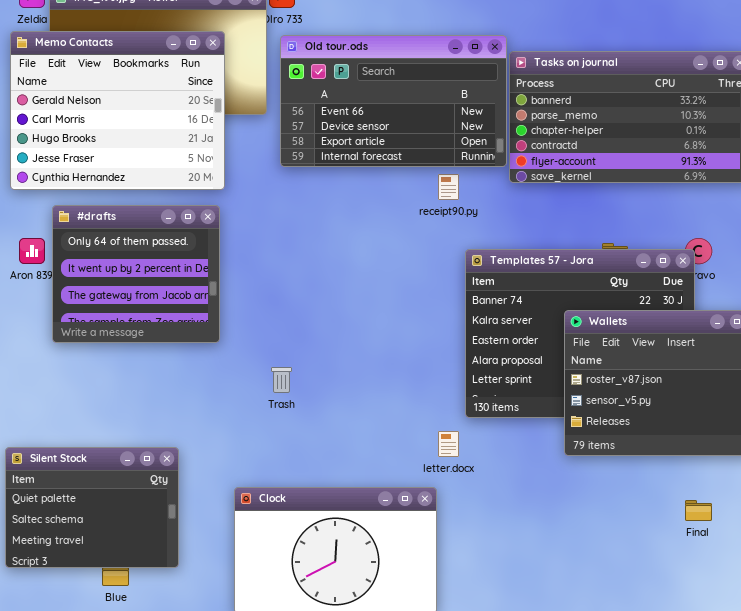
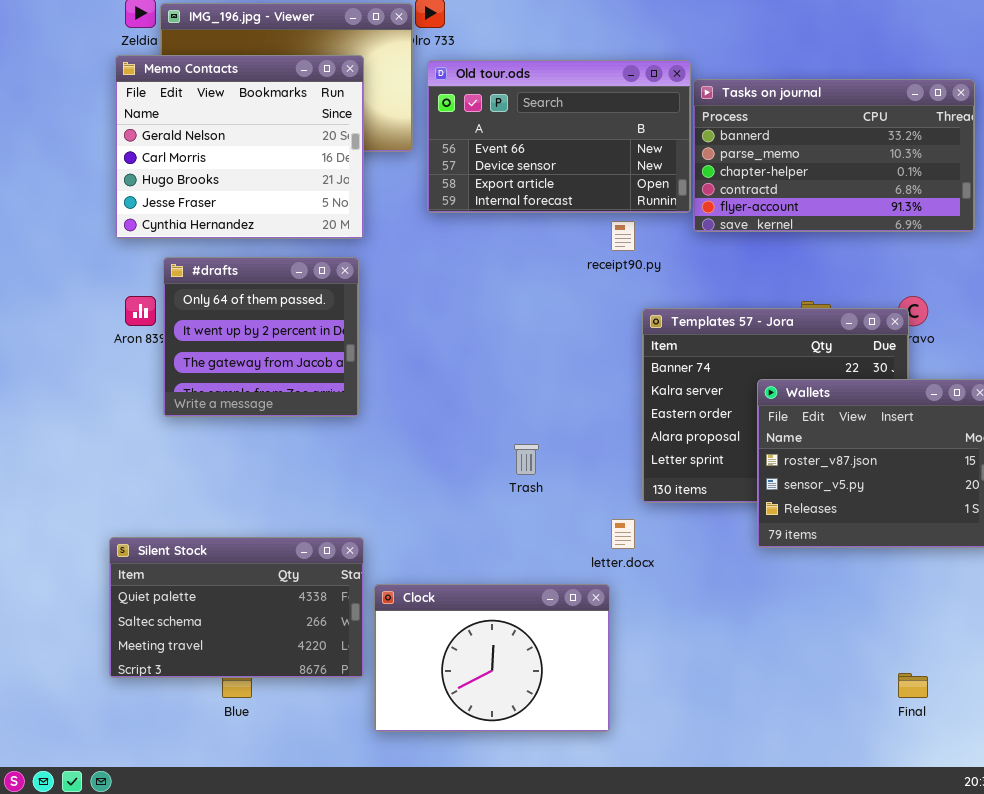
Trash: [271,367,292,393] -> [514,444,539,475], moved
Silent Stock: [5,447,179,568] -> [109,537,364,678], resized
Final: [685,500,712,521] -> [898,673,928,698], moved

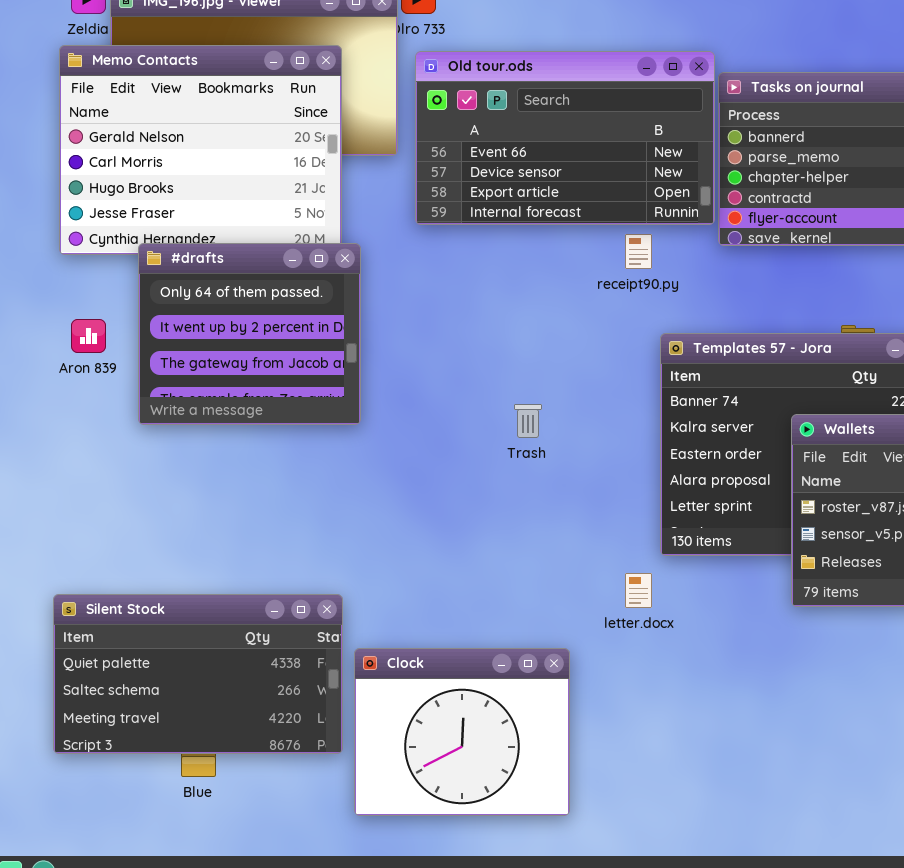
#drafts: [163,257,359,417] -> [138,243,361,425], moved
Trash: [514,444,539,475] -> [514,404,542,438], moved
Clock: [374,584,610,732] -> [354,648,570,816], resized

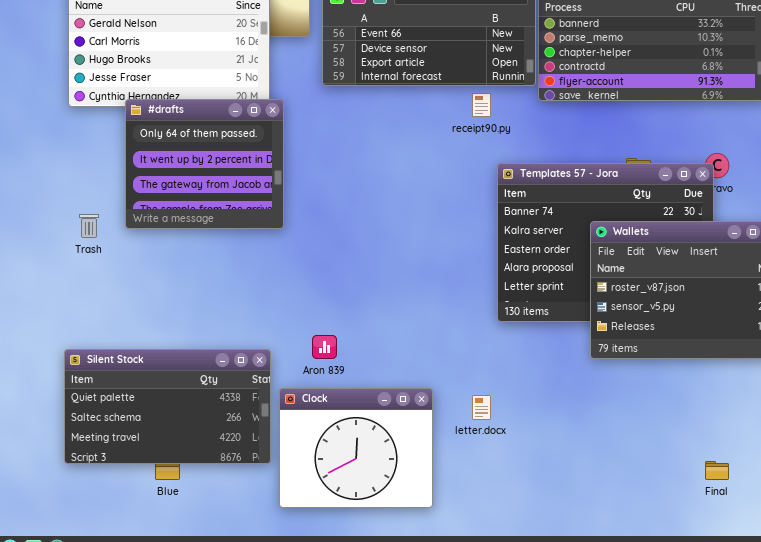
Aron 839: [71,319,106,353] -> [312,335,337,359], moved
Trash: [514,404,542,438] -> [79,214,99,238], moved
letter.docx: [625,573,652,608] -> [472,395,491,420], moved

